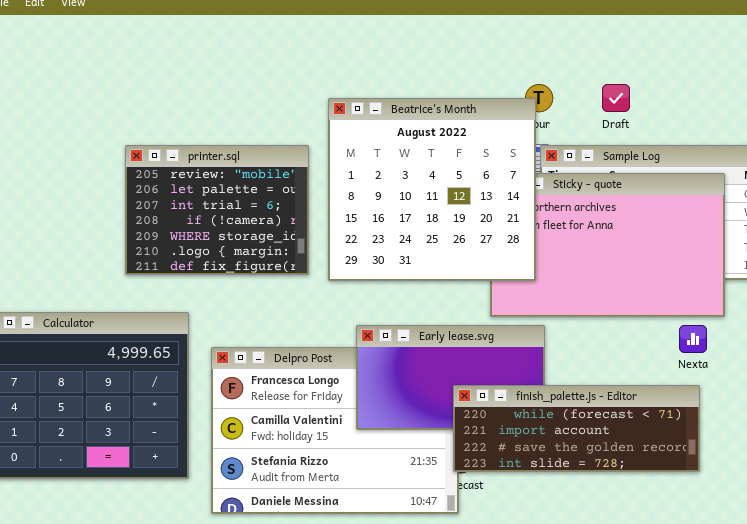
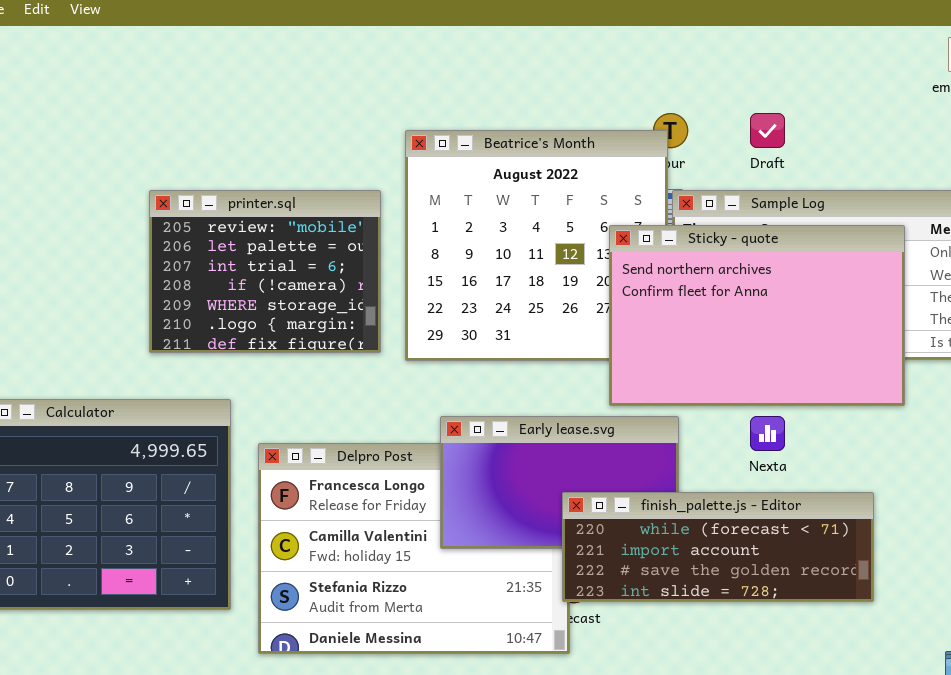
Sticky - quote: [490,173,725,317] -> [609,225,905,406], raised
Nexta: [679,325,707,353] -> [750,416,785,451], moved

